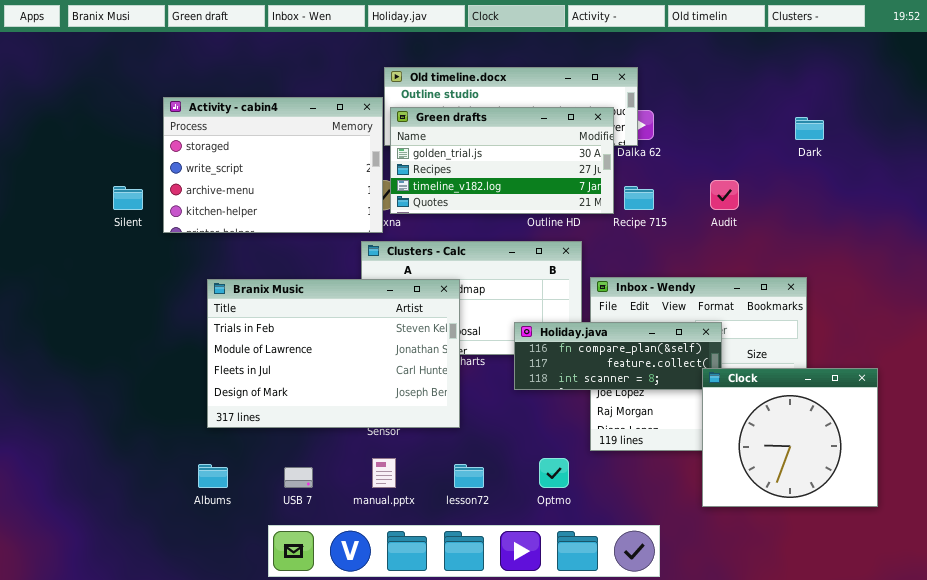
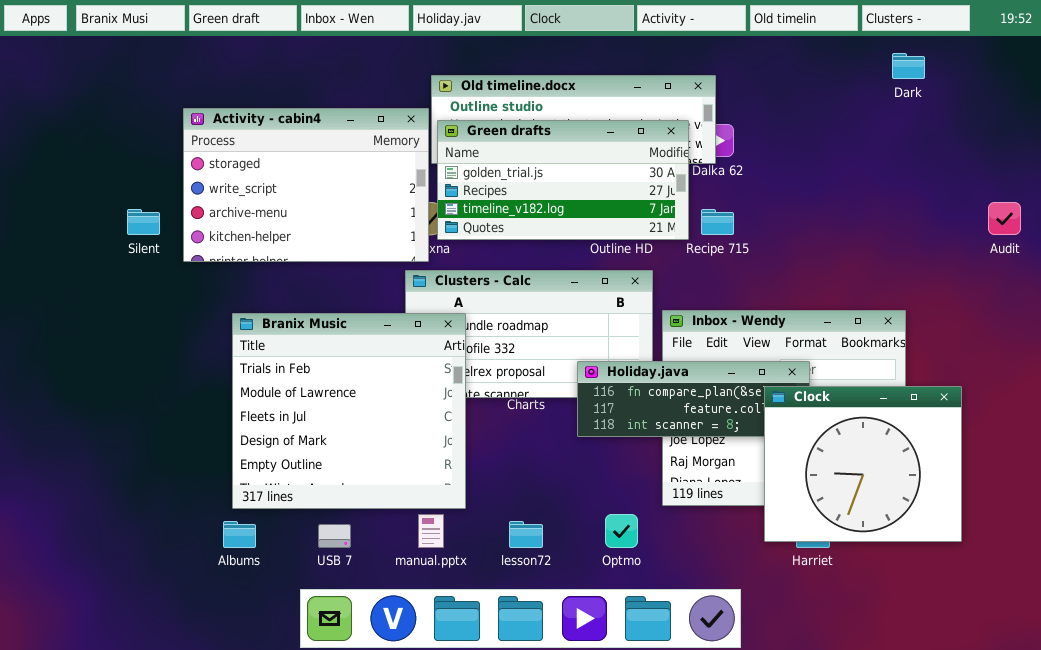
Dark: [795,117,824,140] -> [892,53,925,79], moved
Audit: [710,180,739,210] -> [988,202,1021,235], moved
Branix Music: [207,279,460,428] -> [232,313,466,509], resized
Clock: [702,368,878,507] -> [764,386,962,542], moved

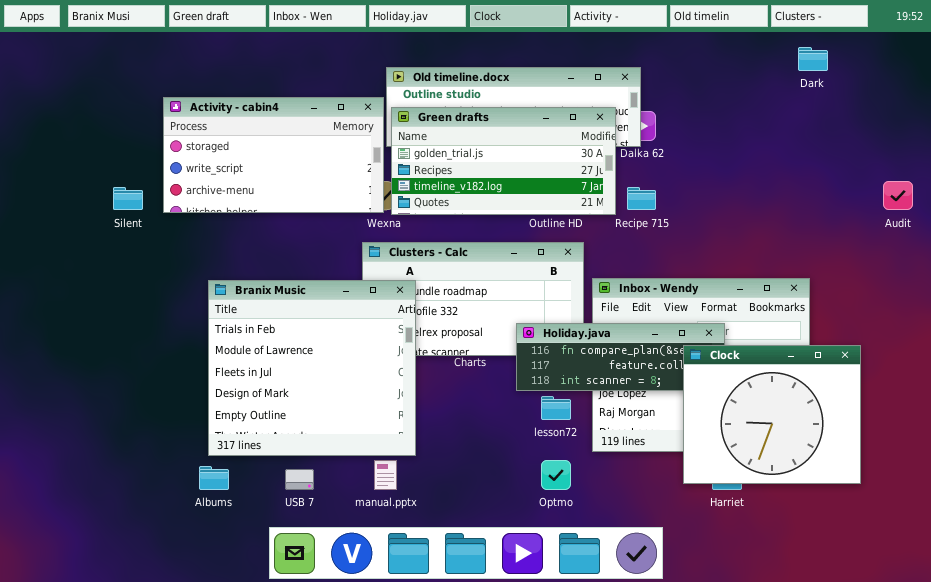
Activity - cabin4: [183,108,429,262] -> [163,97,384,213], resized
lesson72: [509,521,543,548] -> [541,396,571,420], moved

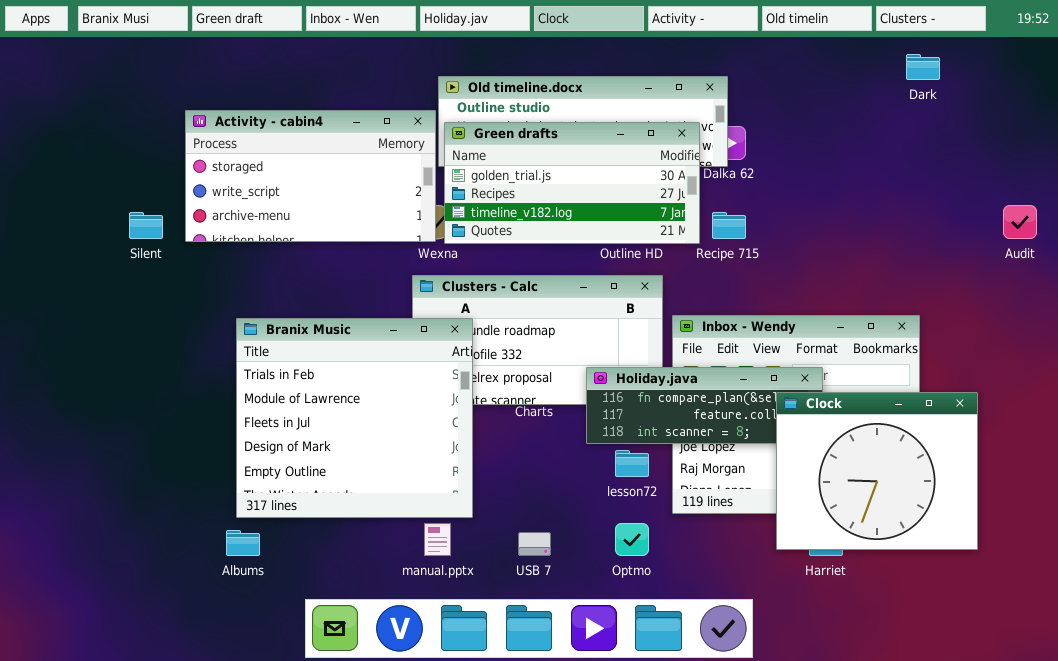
USB 7: [285,469,314,490] -> [518,532,551,556], moved

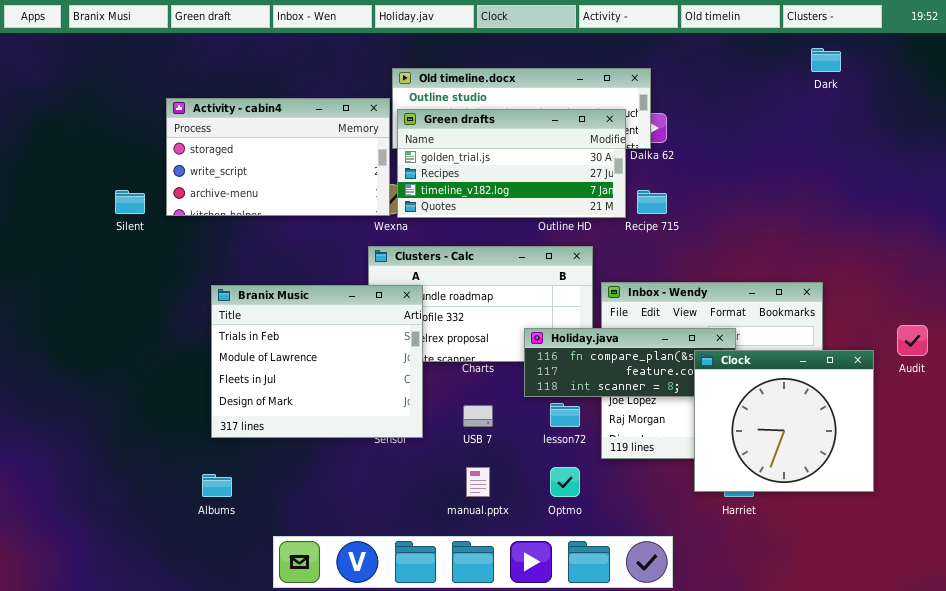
Audit: [1003,205,1037,239] -> [897,325,928,356], moved
Branix Music: [236,318,473,518] -> [211,285,423,438], resized
manual.pptx: [424,523,451,556] -> [466,467,490,497], moved
USB 7: [518,532,551,556] -> [463,405,493,427], moved

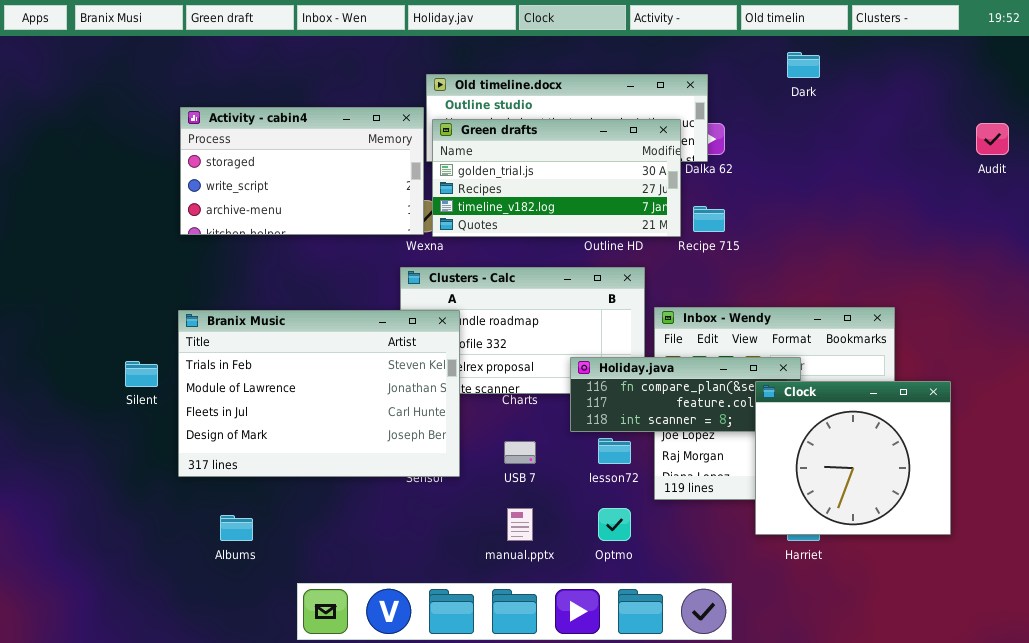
Dark: [811,48,841,72] -> [787,52,820,78], moved
Silent: [115,190,145,214] -> [125,361,158,387], moved
Branix Music: [211,285,423,438] -> [178,310,460,477], resized
Audit: [897,325,928,356] -> [976,123,1009,155], moved

